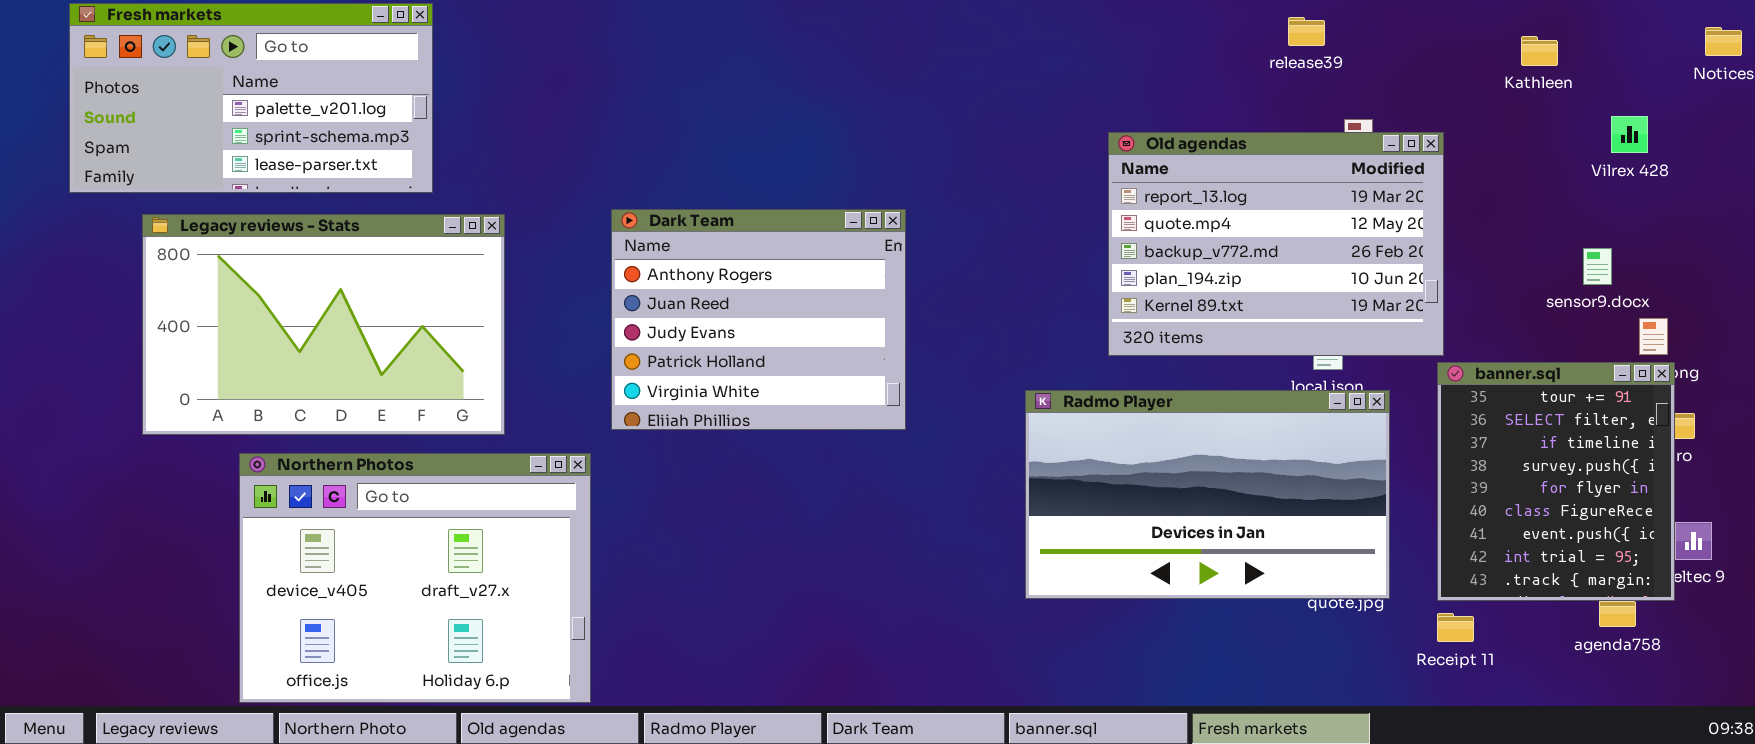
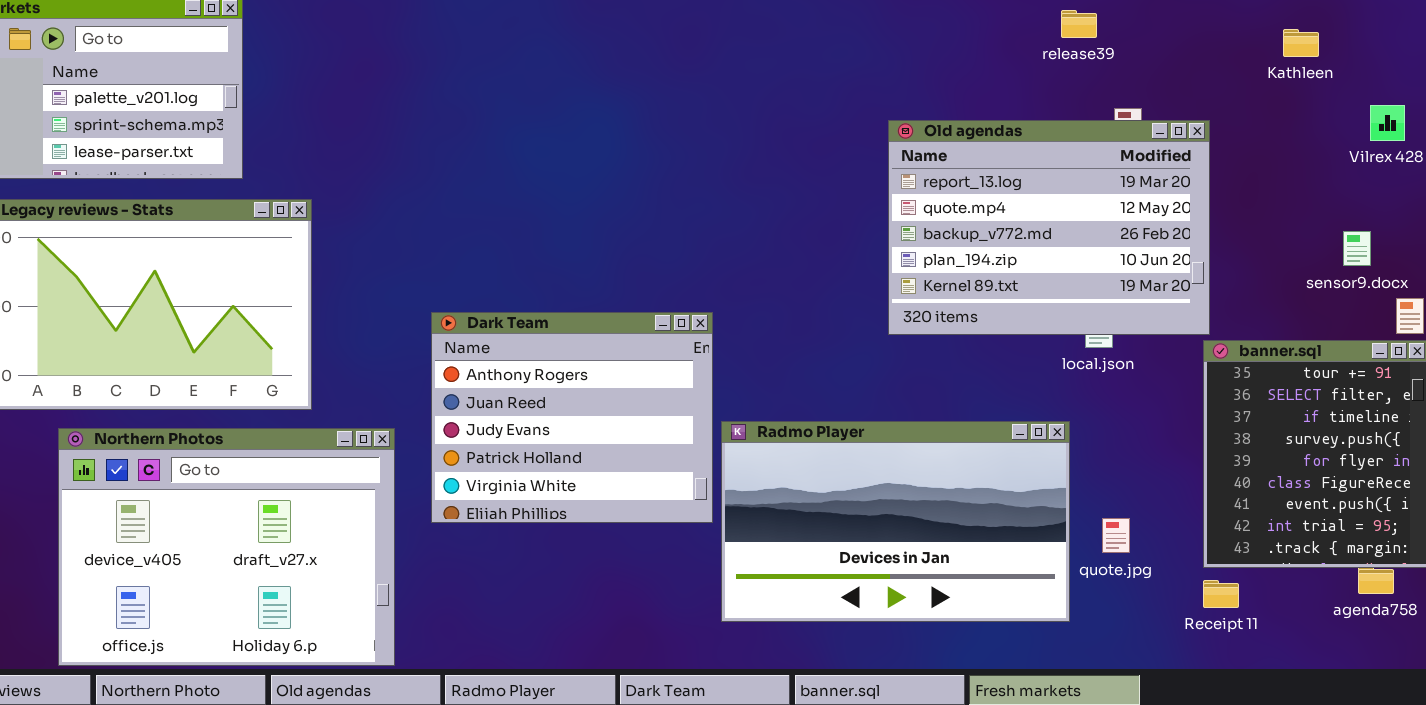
Dark Team: [611,209,906,430] -> [431,312,713,523], moved
Radmo Player: [1025,390,1390,599] -> [721,421,1070,622], moved

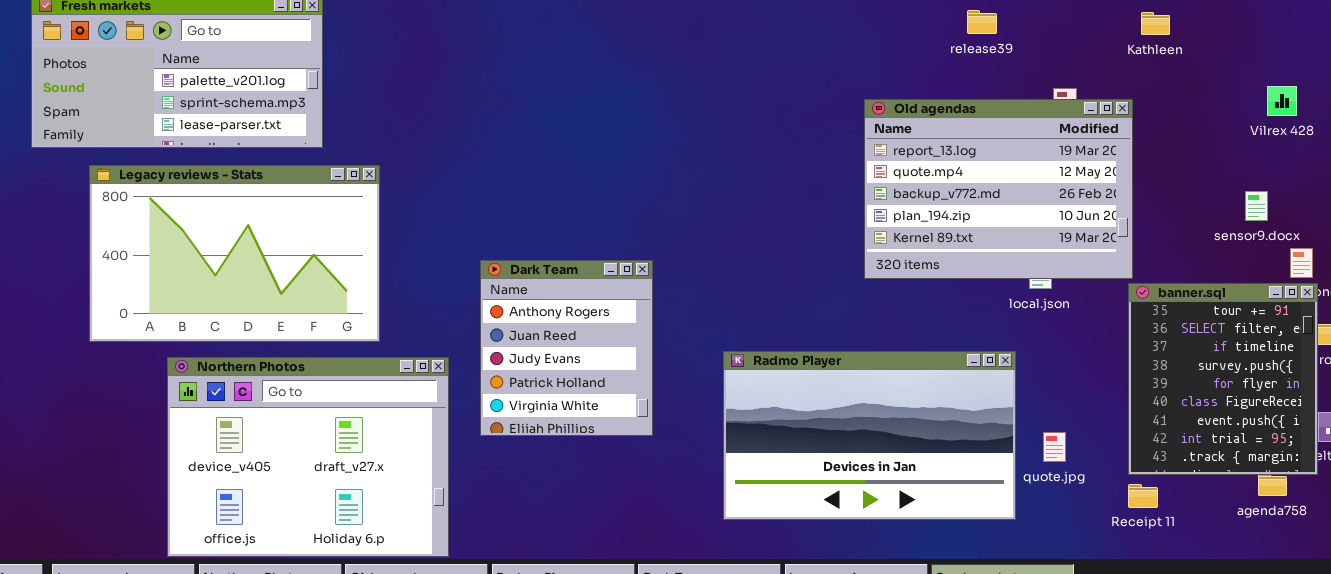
release39: [1061,10,1097,38] -> [967,10,997,34], moved
Kathleen: [1283,29,1319,57] -> [1141,12,1170,35], moved
Dark Team: [431,312,713,523] -> [480,260,653,436], resized

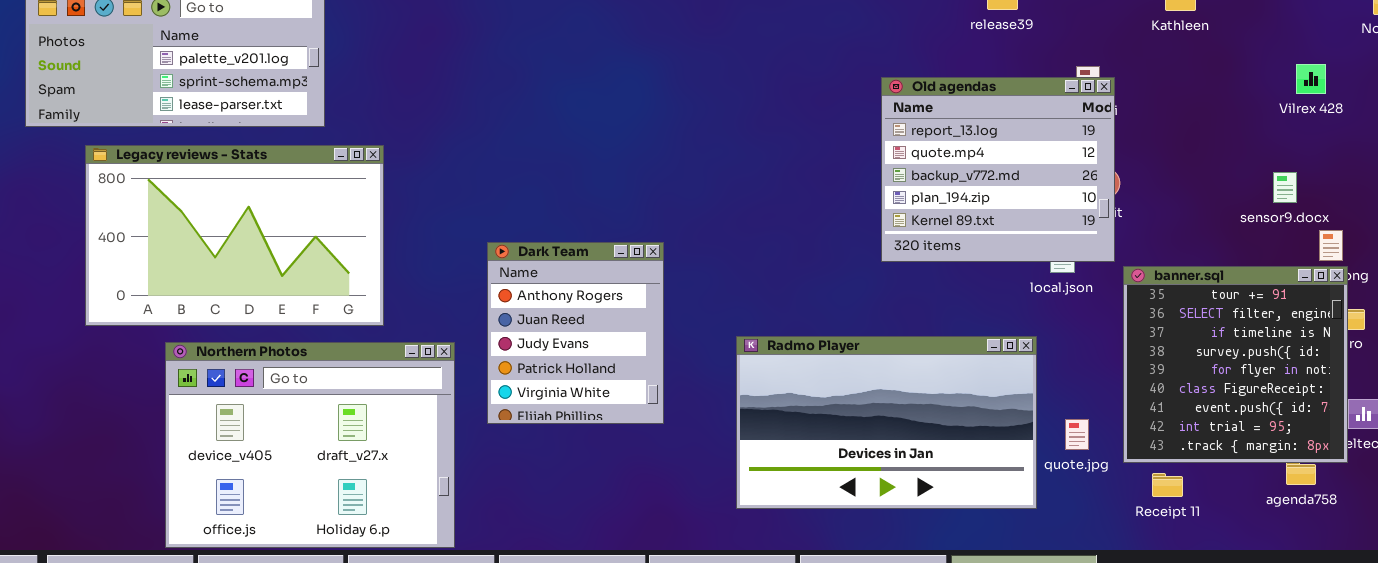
Old agendas: [864,99,1133,279] -> [881,77,1115,262], resized
banner.sql: [1128,283,1318,475] -> [1123,266,1348,463], resized

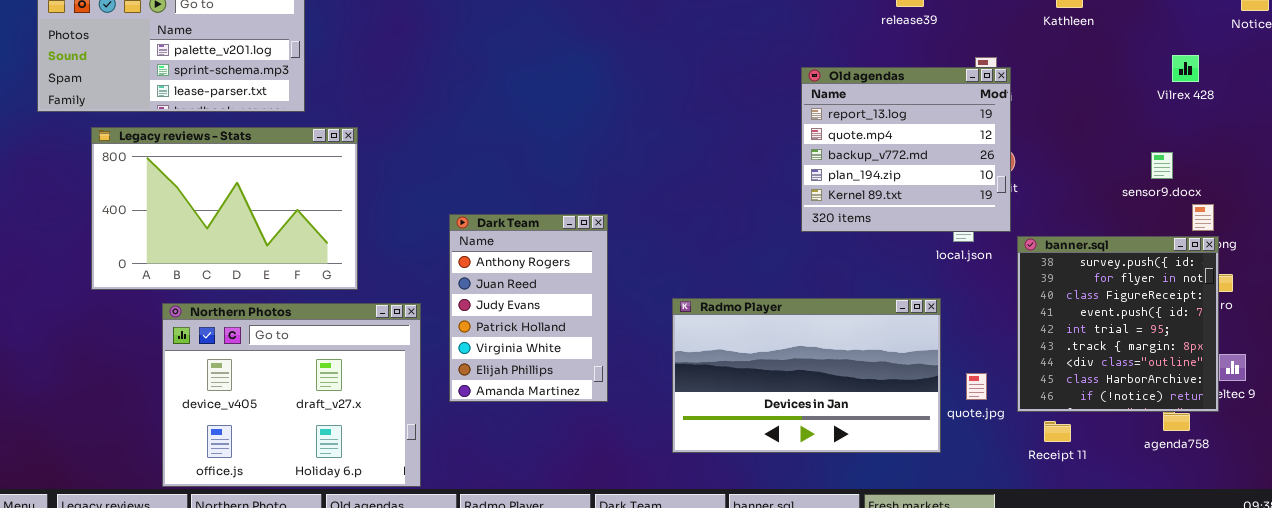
Dark Team: [487,242,664,424] -> [449,214,608,402], resized
banner.sql: [1123,266,1348,463] -> [1017,236,1219,412], scrolled down 3 rows

